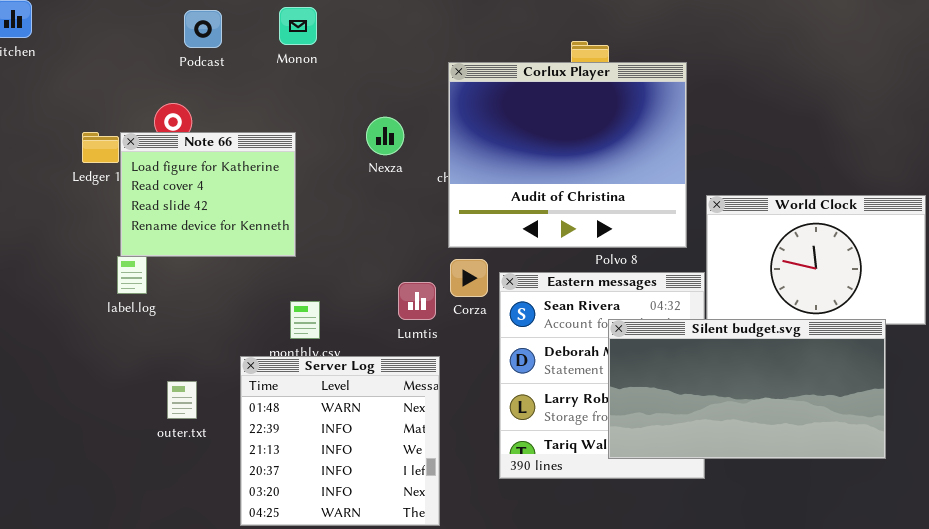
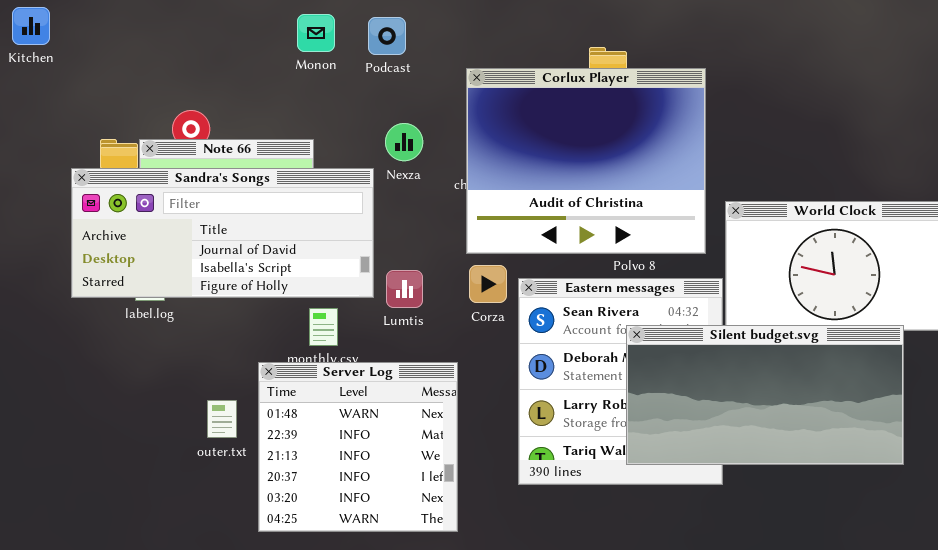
Podcast: [184,10,222,48] -> [368,17,406,55], moved
Sandra's Songs: none -> [71,168,374,298], opened
Lumtis: [398,282,436,320] -> [386,270,423,308], moved
outer.txt: [167,381,197,419] -> [207,400,237,438], moved

